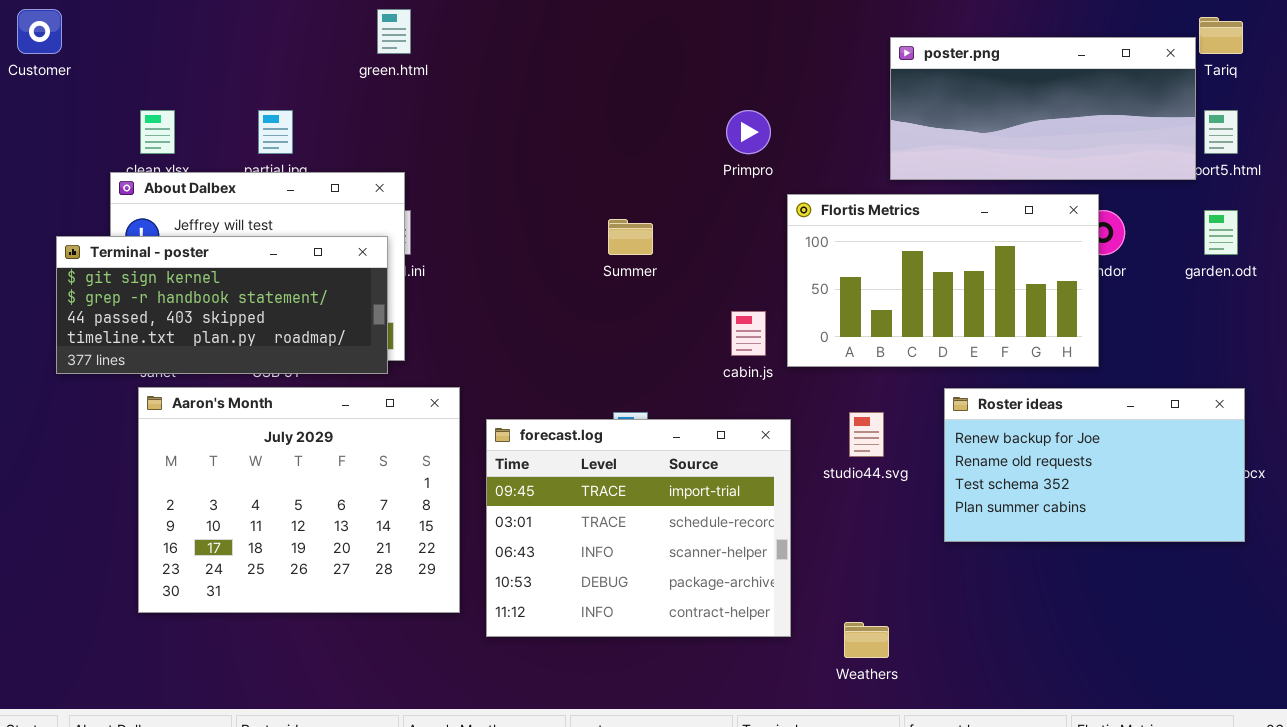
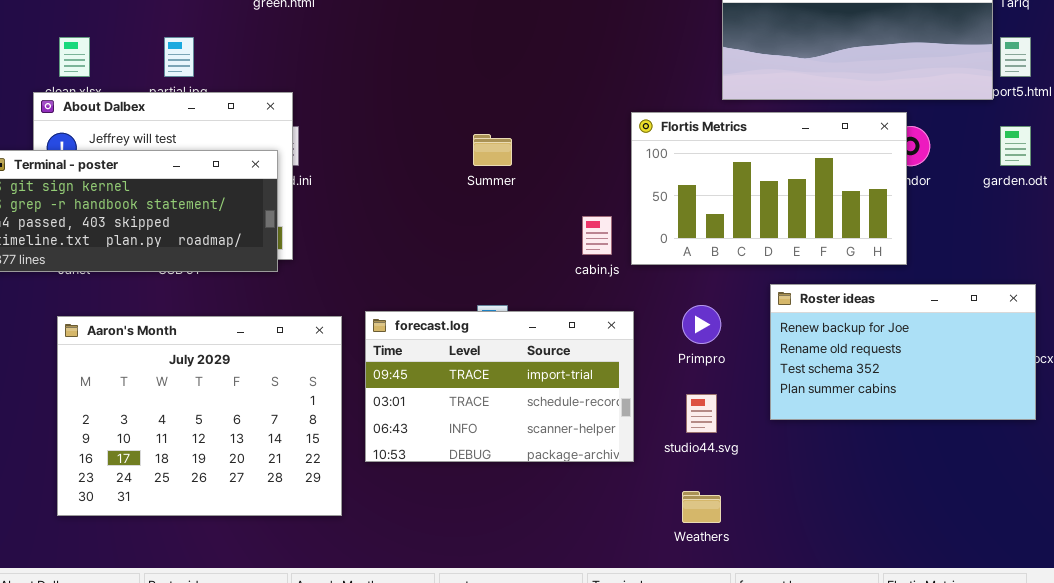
Primpro: [726,110,771,154] -> [682,305,721,344], moved
Aaron's Month: [138,387,460,613] -> [57,316,342,516], moved
studio44.svg: [849,412,884,457] -> [686,394,717,433], moved
forecast.log: [486,419,791,637] -> [365,311,634,462], resized

